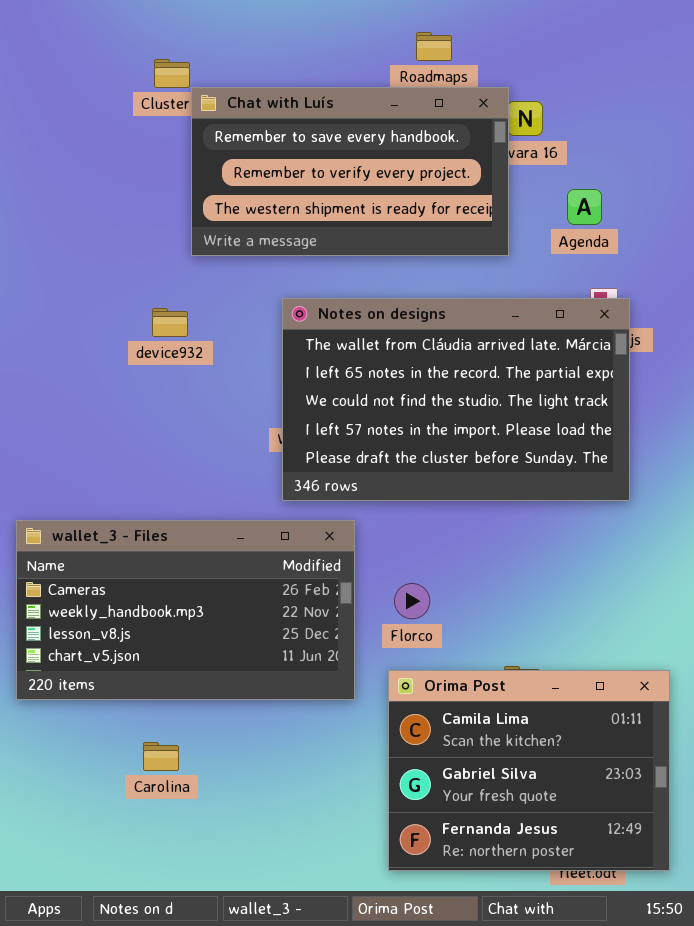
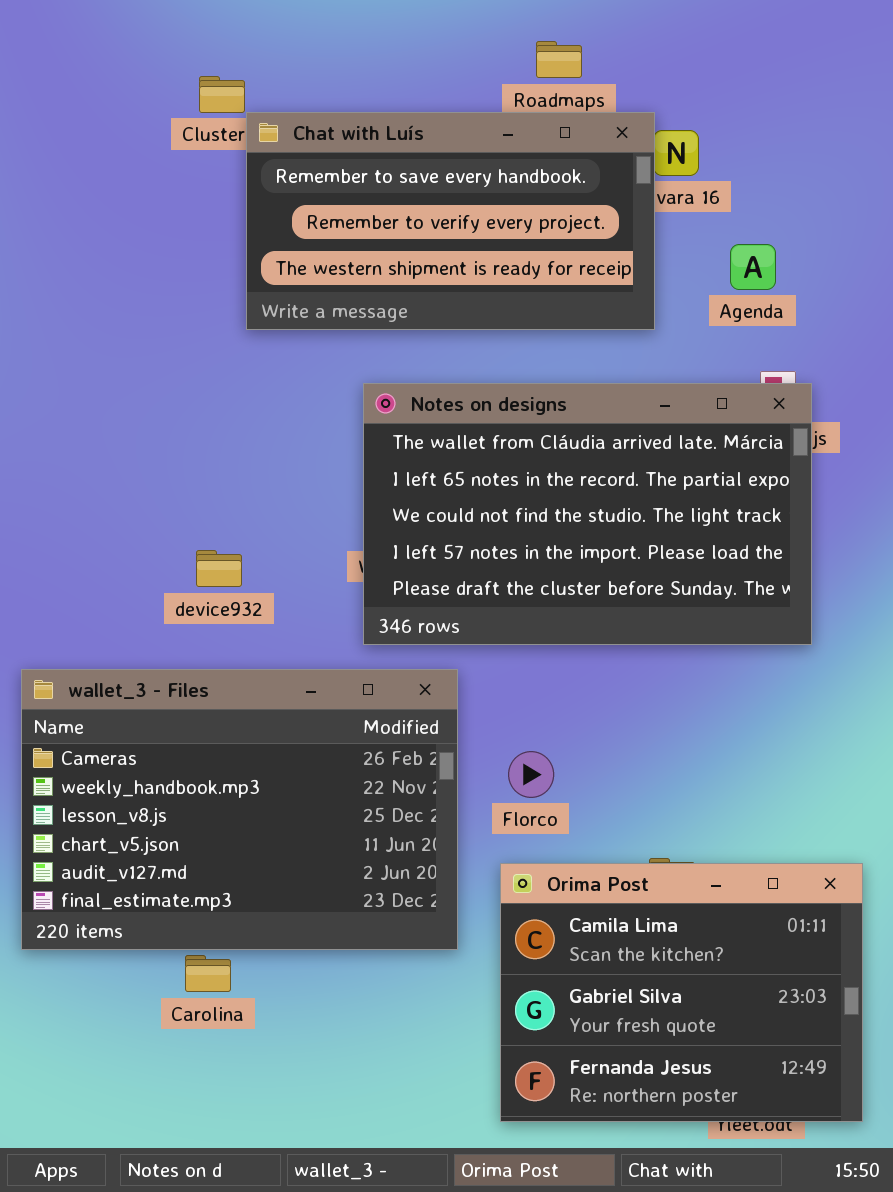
device932: [152,308,188,337] -> [196,550,242,587], moved
wallet_3 - Files: [16,520,355,700] -> [21,669,458,950], resized

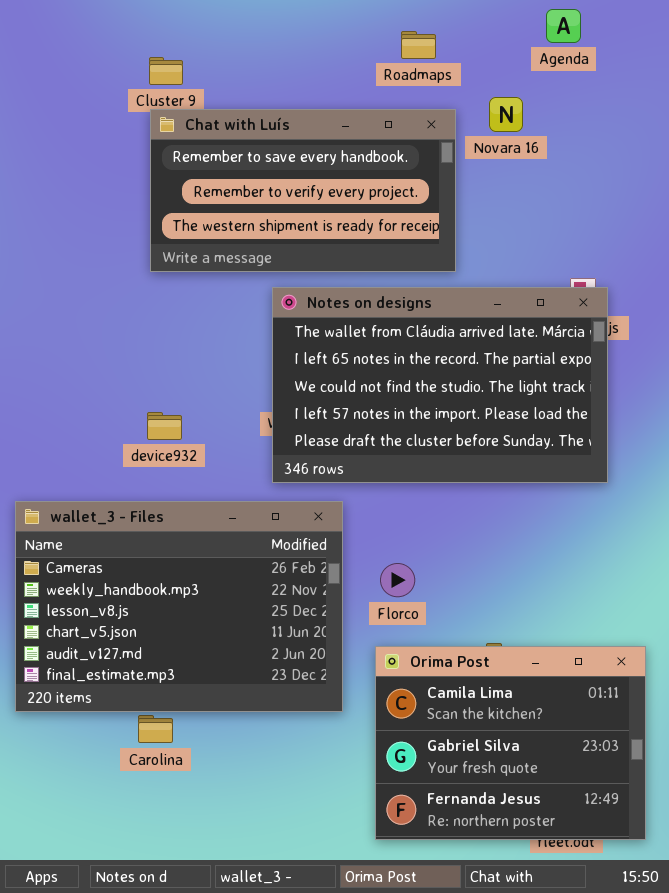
Chat with Luís: [246,112,655,330] -> [150,109,456,272], moved
Agenda: [730,244,776,290] -> [546,9,581,43], moved

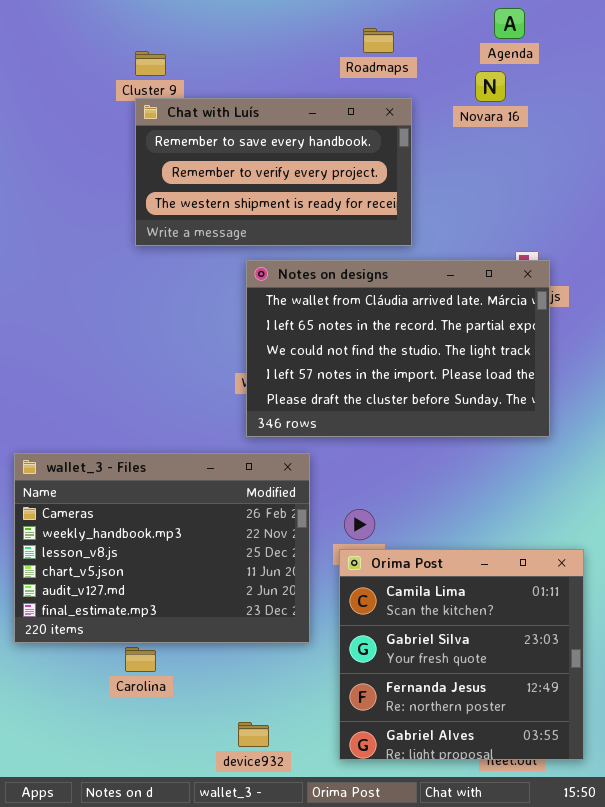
Novara 16: [489,97,523,132] -> [475,71,506,102], moved
device932: [147,412,182,440] -> [238,722,269,747], moved
Orima Post: [375,646,646,840] -> [339,549,584,760], resized

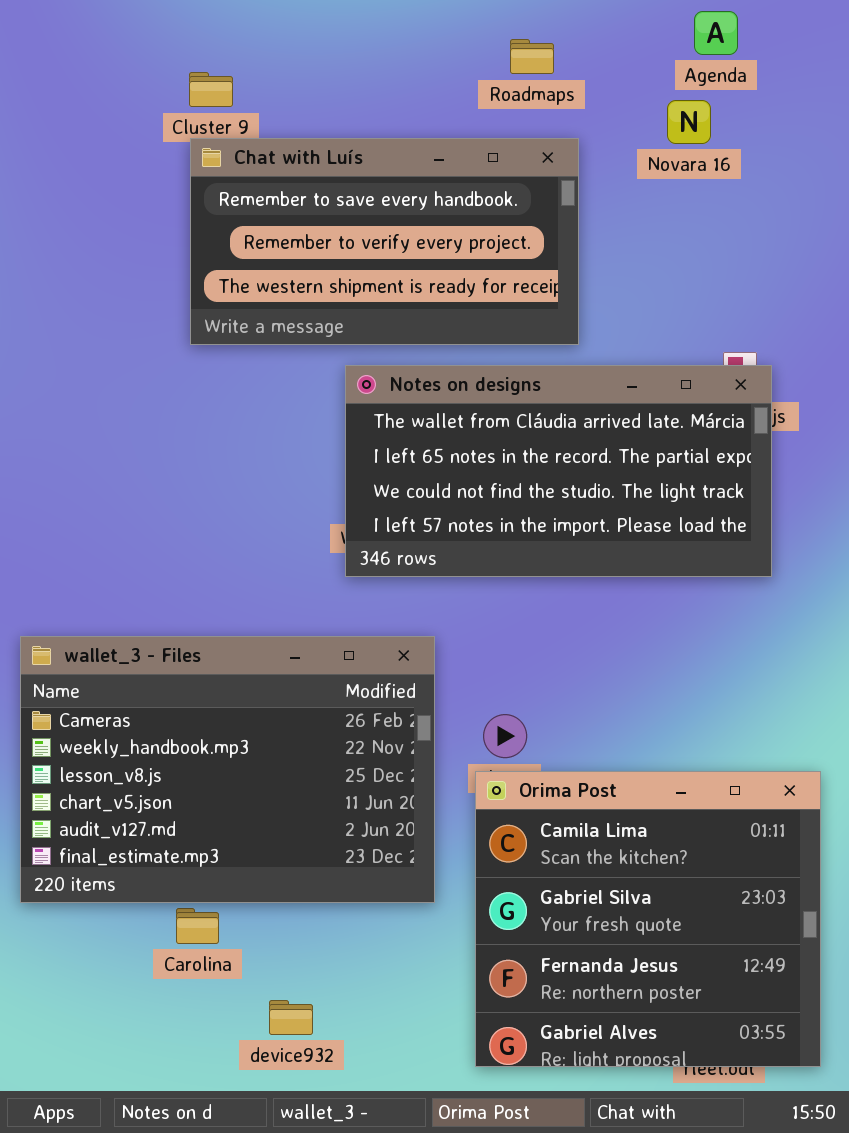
Notes on designs: [246,260,550,437] -> [345,365,772,577], resized
device932: [238,722,269,747] -> [269,1000,313,1035], moved

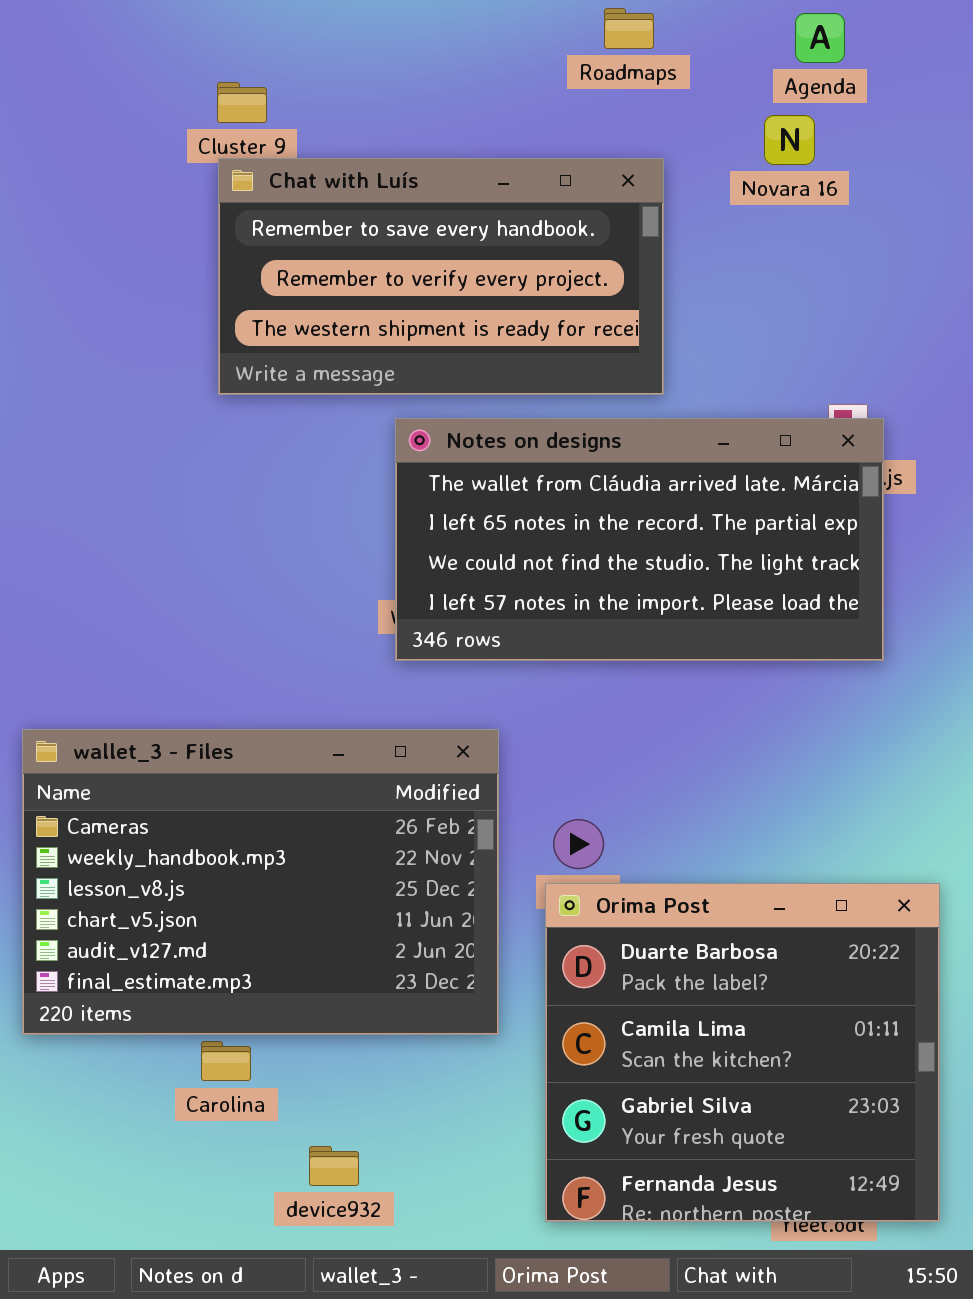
Roadmaps: [510,39,554,74] -> [604,8,654,49], moved
Orima Post: [475,771,821,1067] -> [545,883,940,1222], scrolled up 1 row

